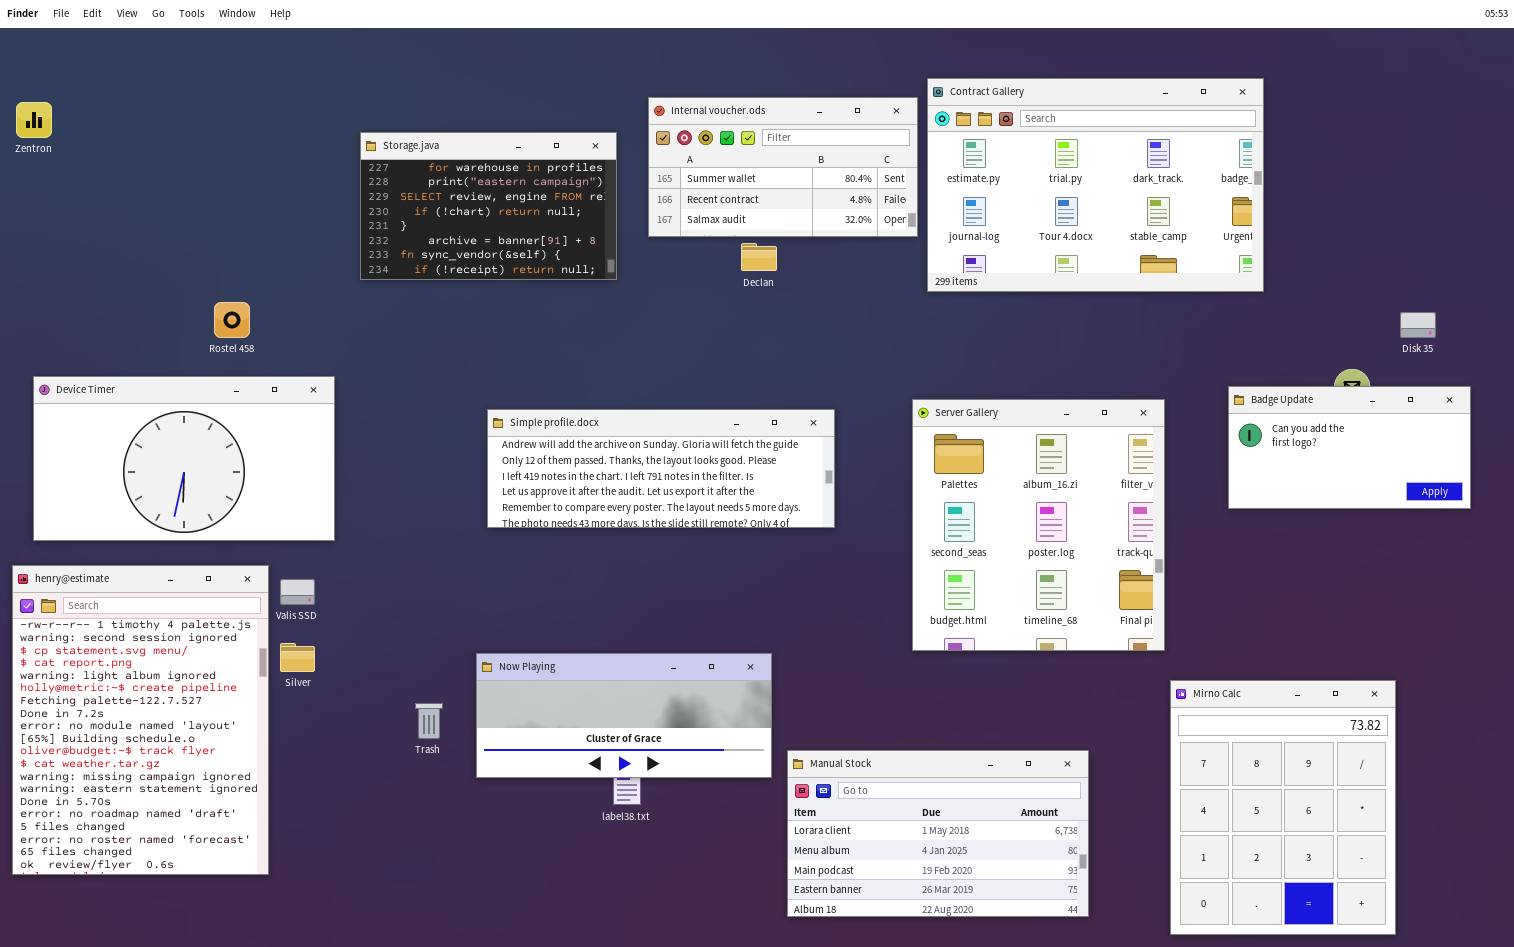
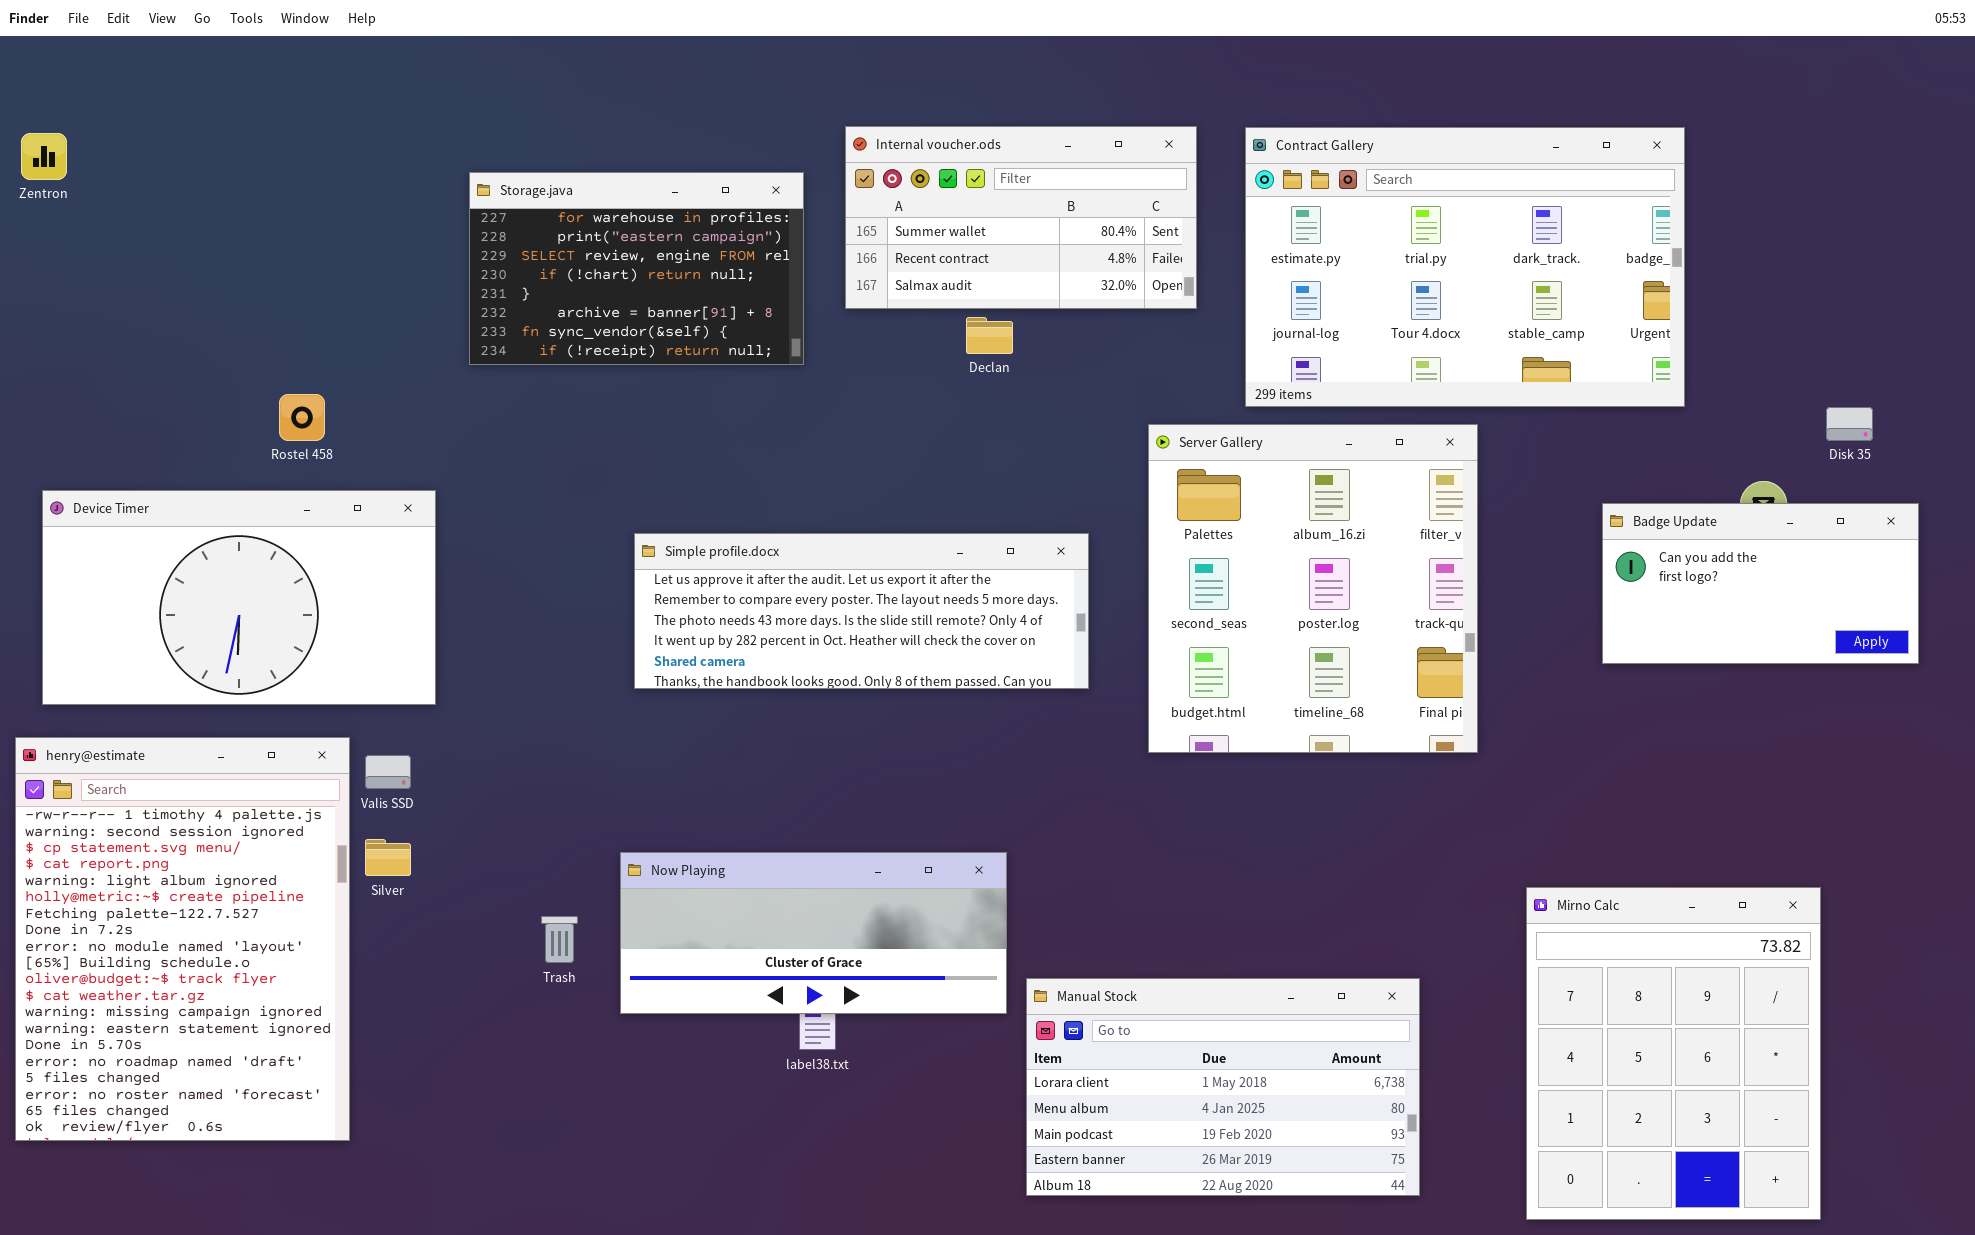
Contract Gallery: [927,78,1264,292] -> [1245,127,1685,407], moved
Server Gallery: [912,399,1165,651] -> [1148,424,1478,753], moved
Simple profile.docx: [487,409,835,528] -> [634,533,1089,689], scrolled down 3 rows

